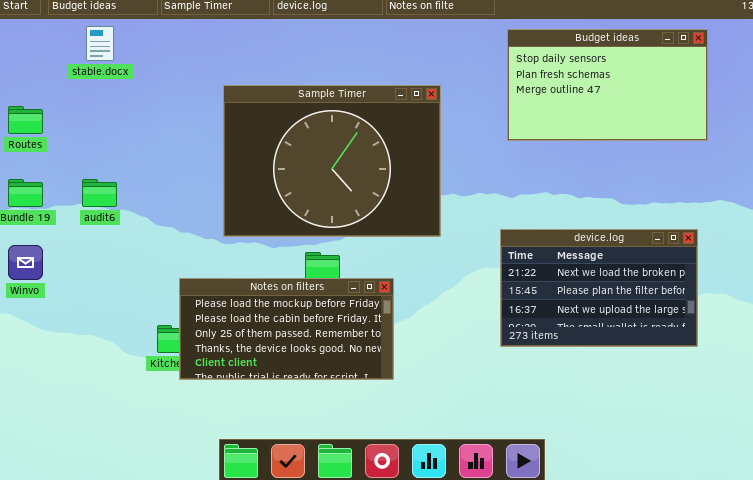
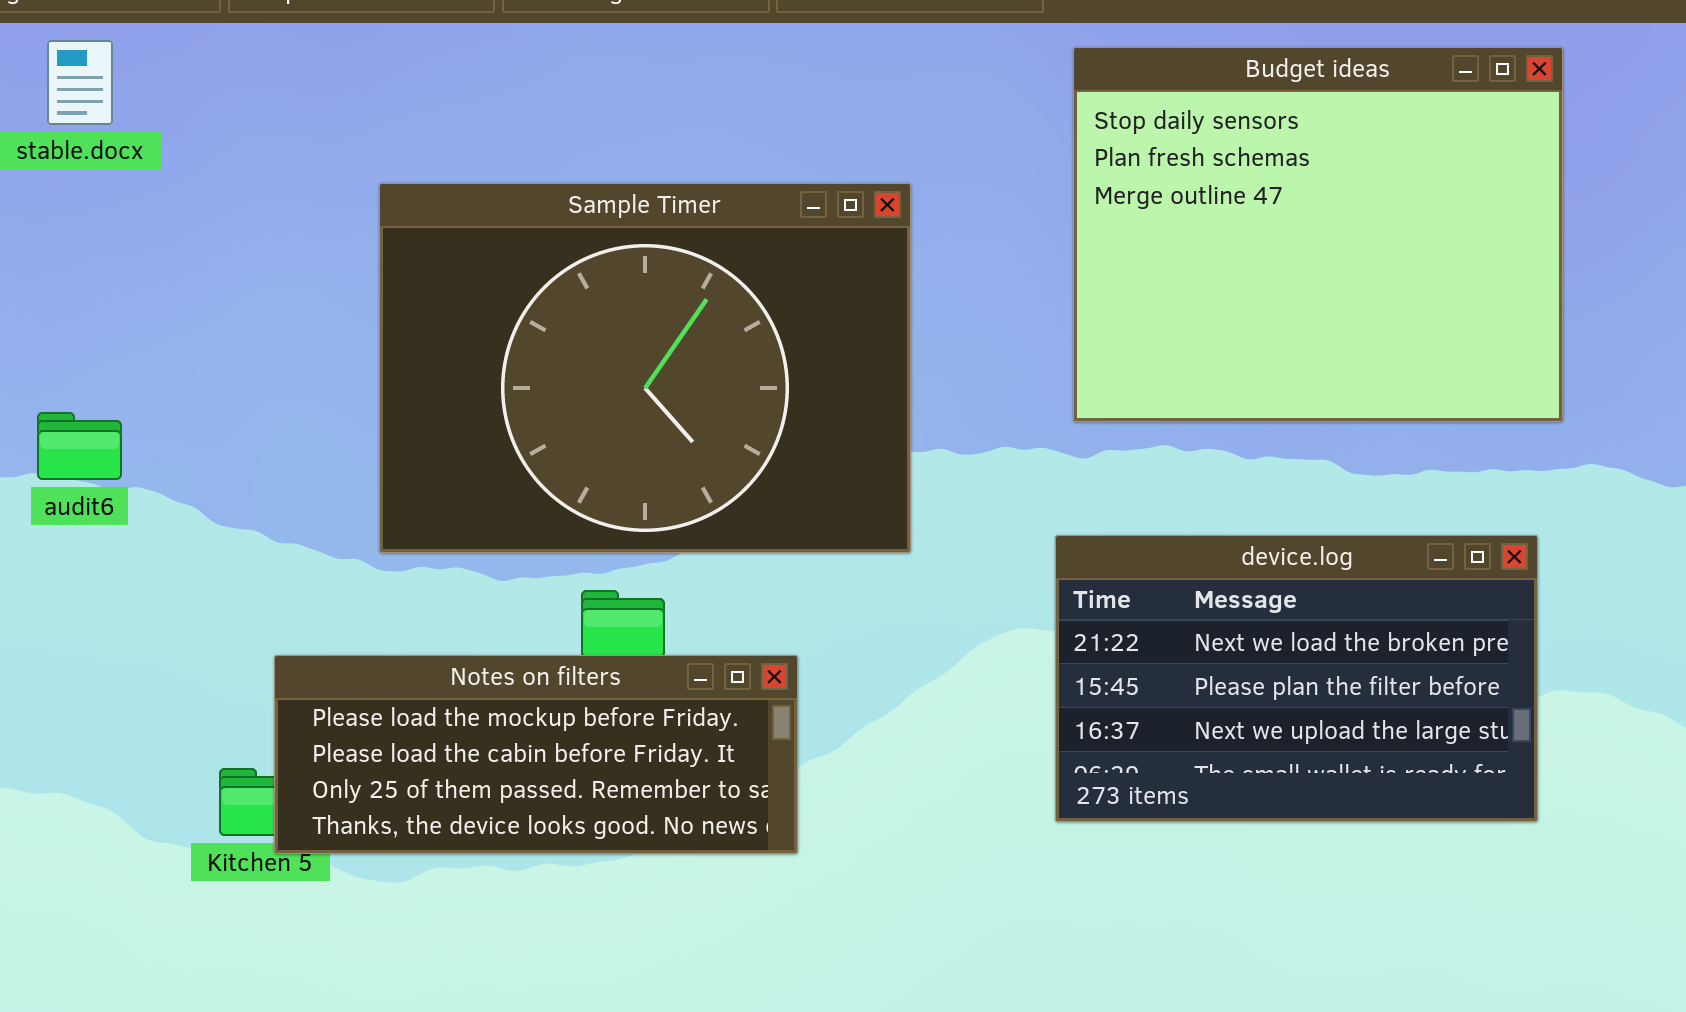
Budget ideas: [507,29,708,141] -> [1073,47,1563,422], resized
Notes on filters: [179,278,394,380] -> [274,655,798,854], resized

